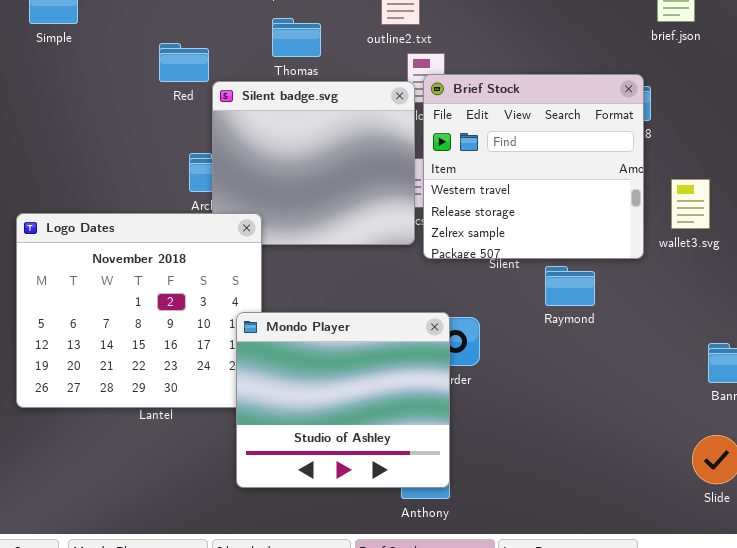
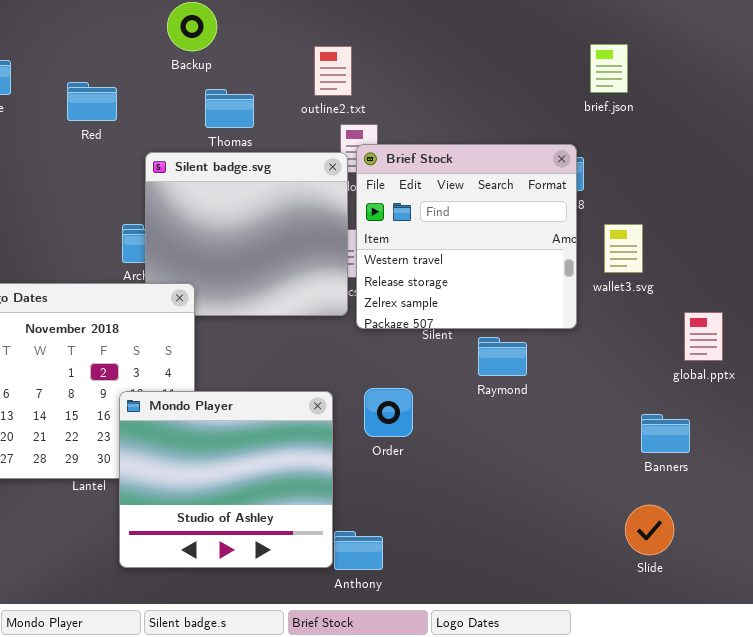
Red: [159,43,209,82] -> [67,82,117,121], moved
wallet3.svg: [671,179,710,229] -> [604,224,643,273], moved
Mondo Player: [236,312,450,488] -> [119,391,333,568], moved

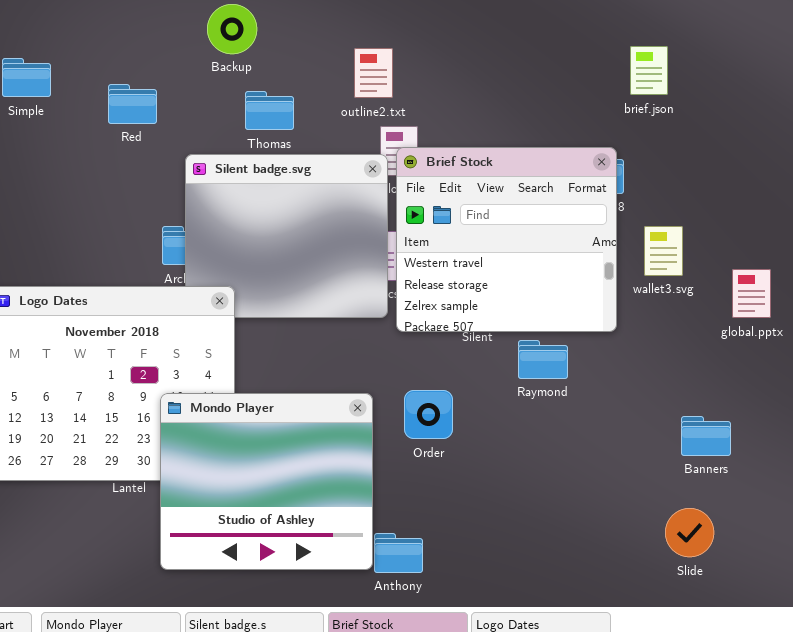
global.pptx: [684,312,723,361] -> [732,269,771,318], moved

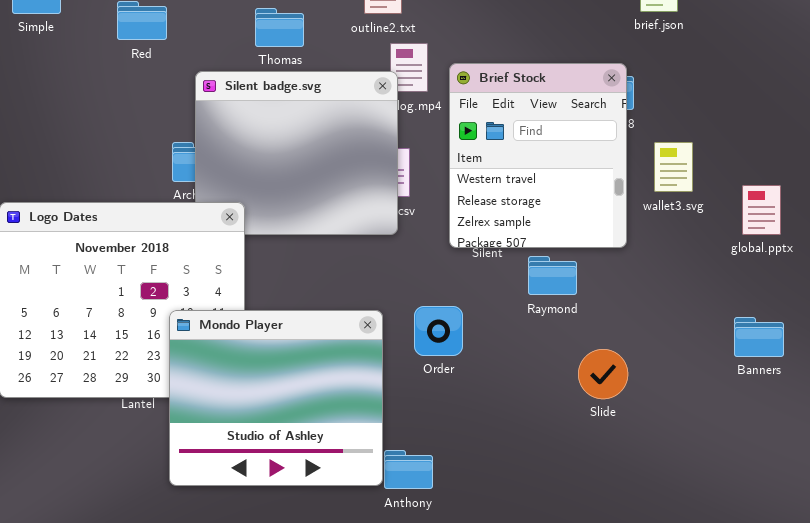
Brief Stock: [396,147,617,332] -> [449,63,627,248], resized
Banners: [681,416,731,456] -> [734,317,784,357], moved
Slide: [665,508,714,557] -> [578,349,628,399], moved

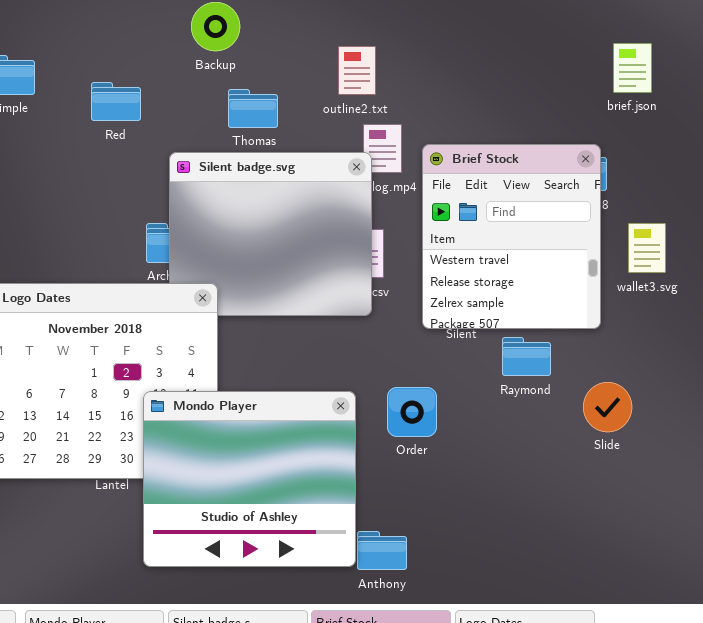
Slide: [578,349,628,399] -> [583,382,632,432], moved

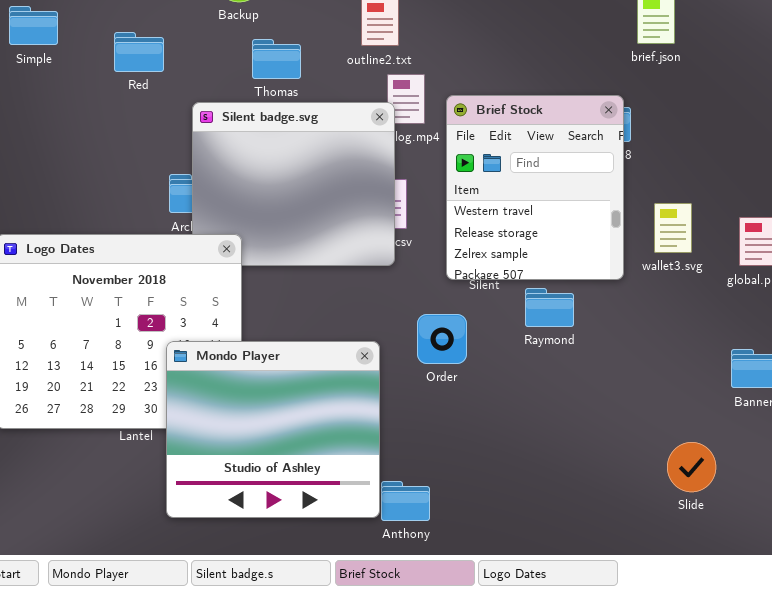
wallet3.svg: [628,223,666,273] -> [654,203,692,253], moved
Slide: [583,382,632,432] -> [667,442,716,492], moved
Order: [387,387,437,437] -> [417,314,467,364], moved

